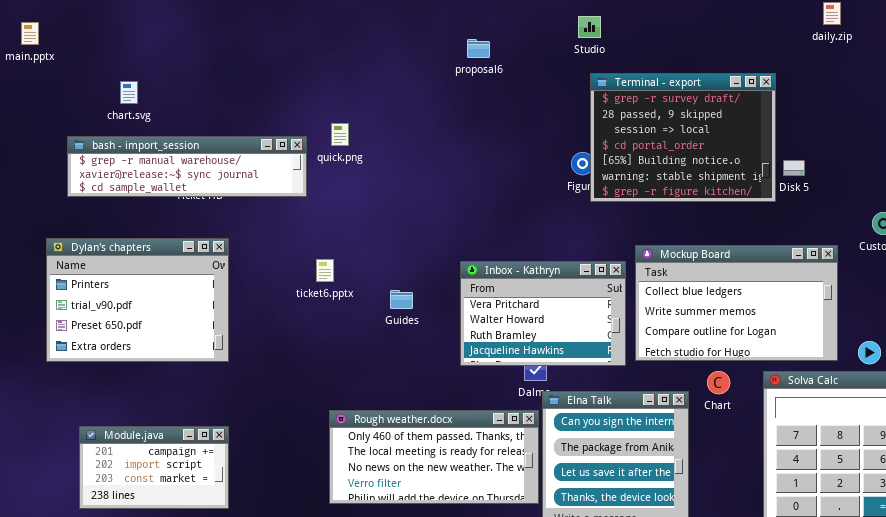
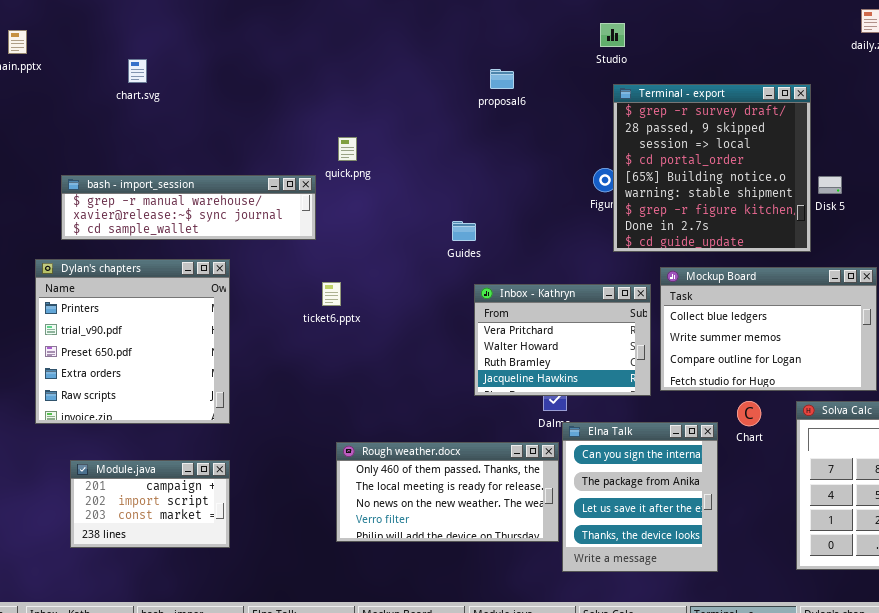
proposal6: [467,39,490,58] -> [490,69,514,89], moved
Terminal - export: [590,73,776,202] -> [613,84,811,252], resized
chart.svg: [120,81,138,104] -> [128,59,147,83], moved
bash - import_session: [67,136,307,197] -> [61,175,316,240], moved
Dylan's chapters: [46,238,229,362] -> [35,259,230,424], resized
Guides: [390,290,413,309] -> [452,221,476,241], moved

